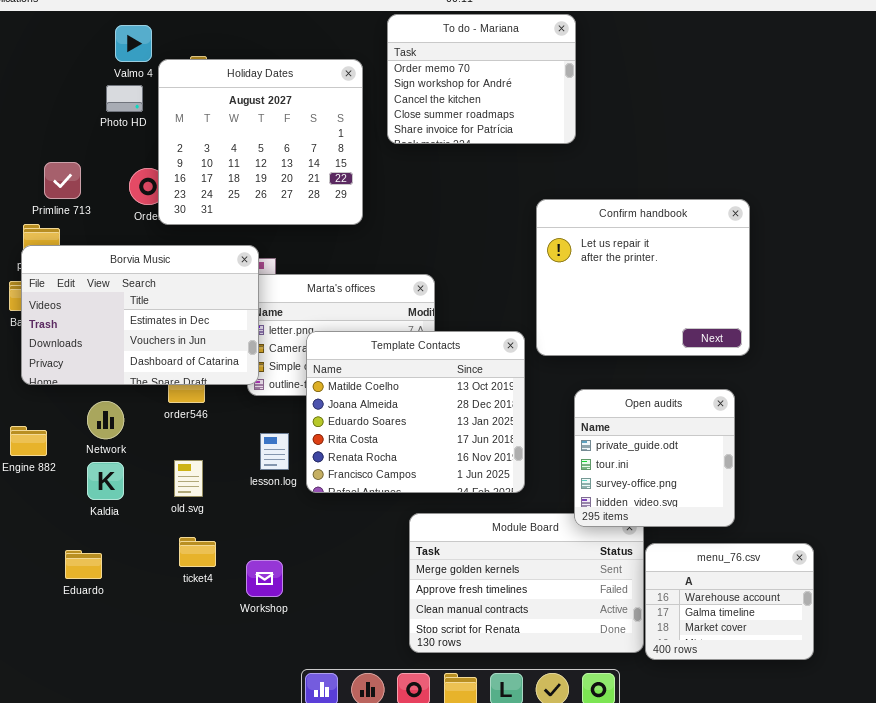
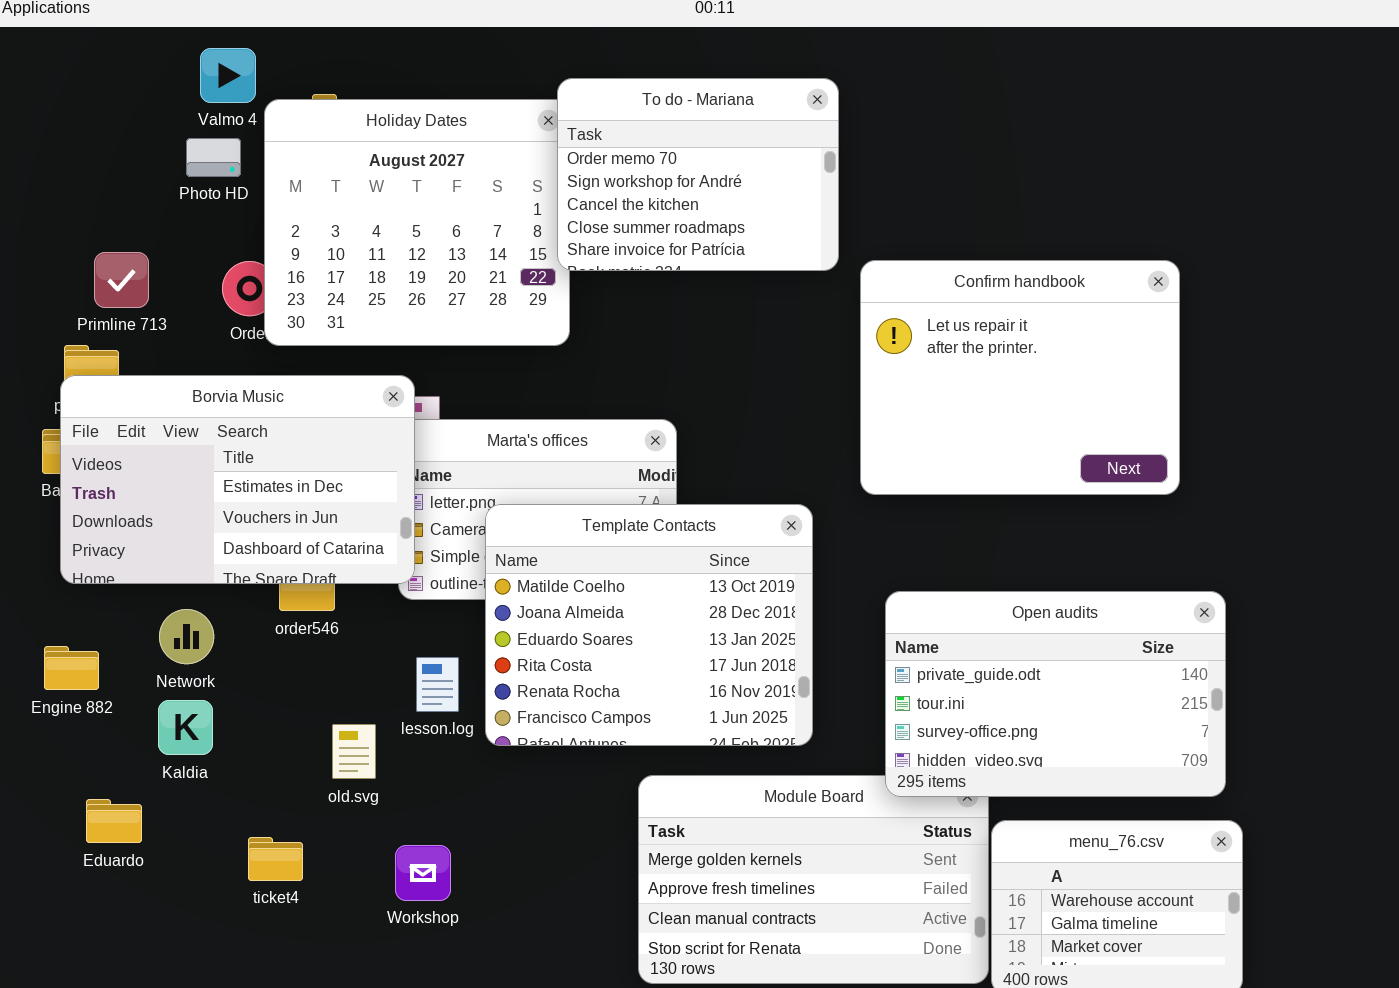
To do - Mariana: [387,14,576,144] -> [557,78,839,271], moved
Confirm handbook: [536,199,750,356] -> [860,260,1180,495], moved
Open audits: [574,389,735,527] -> [885,591,1226,797], resized
old.svg: [174,460,203,497] -> [332,724,376,779], moved
ticket4: [179,537,216,567] -> [248,837,303,881], moved
Eduardo: [65,550,102,579] -> [86,799,142,843], moved

